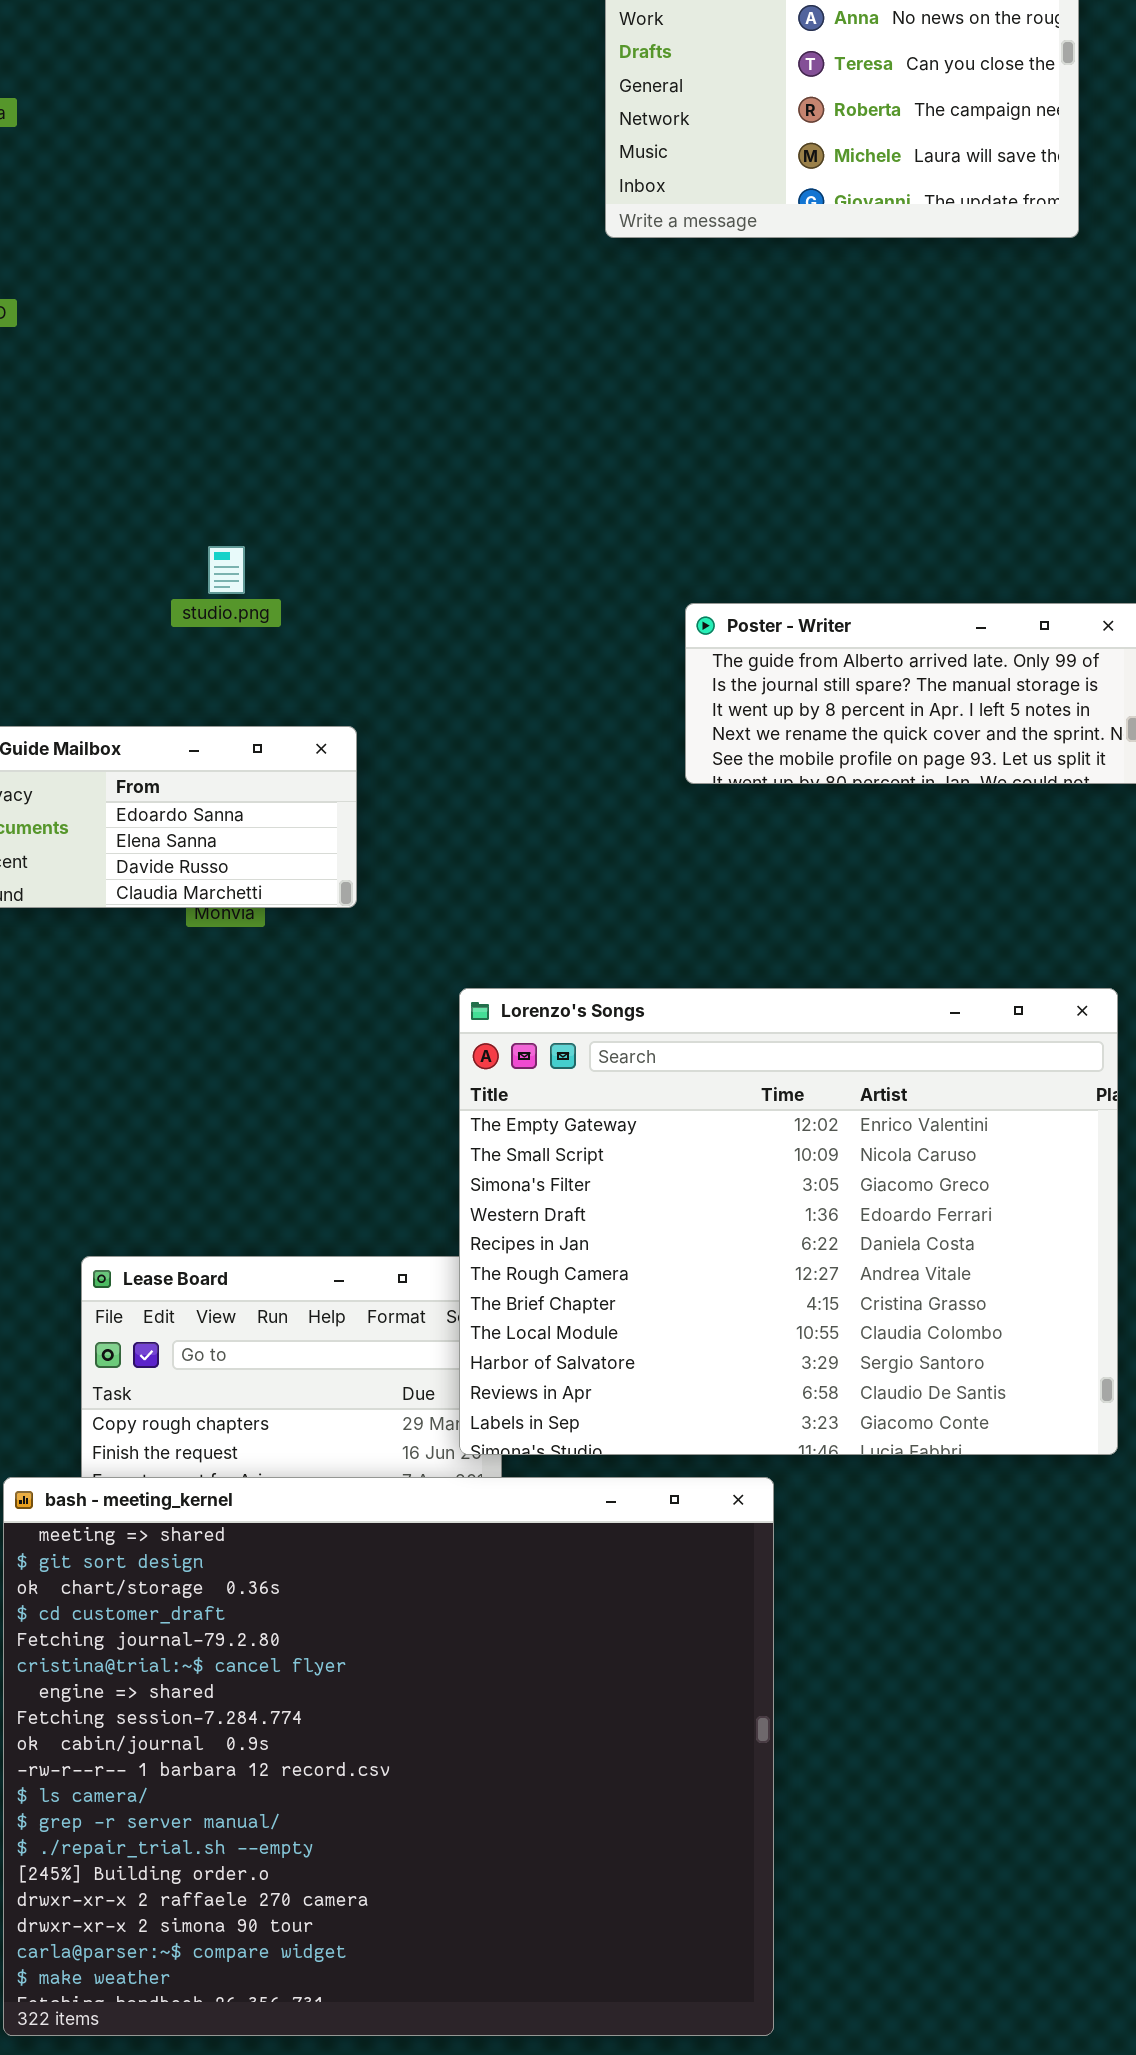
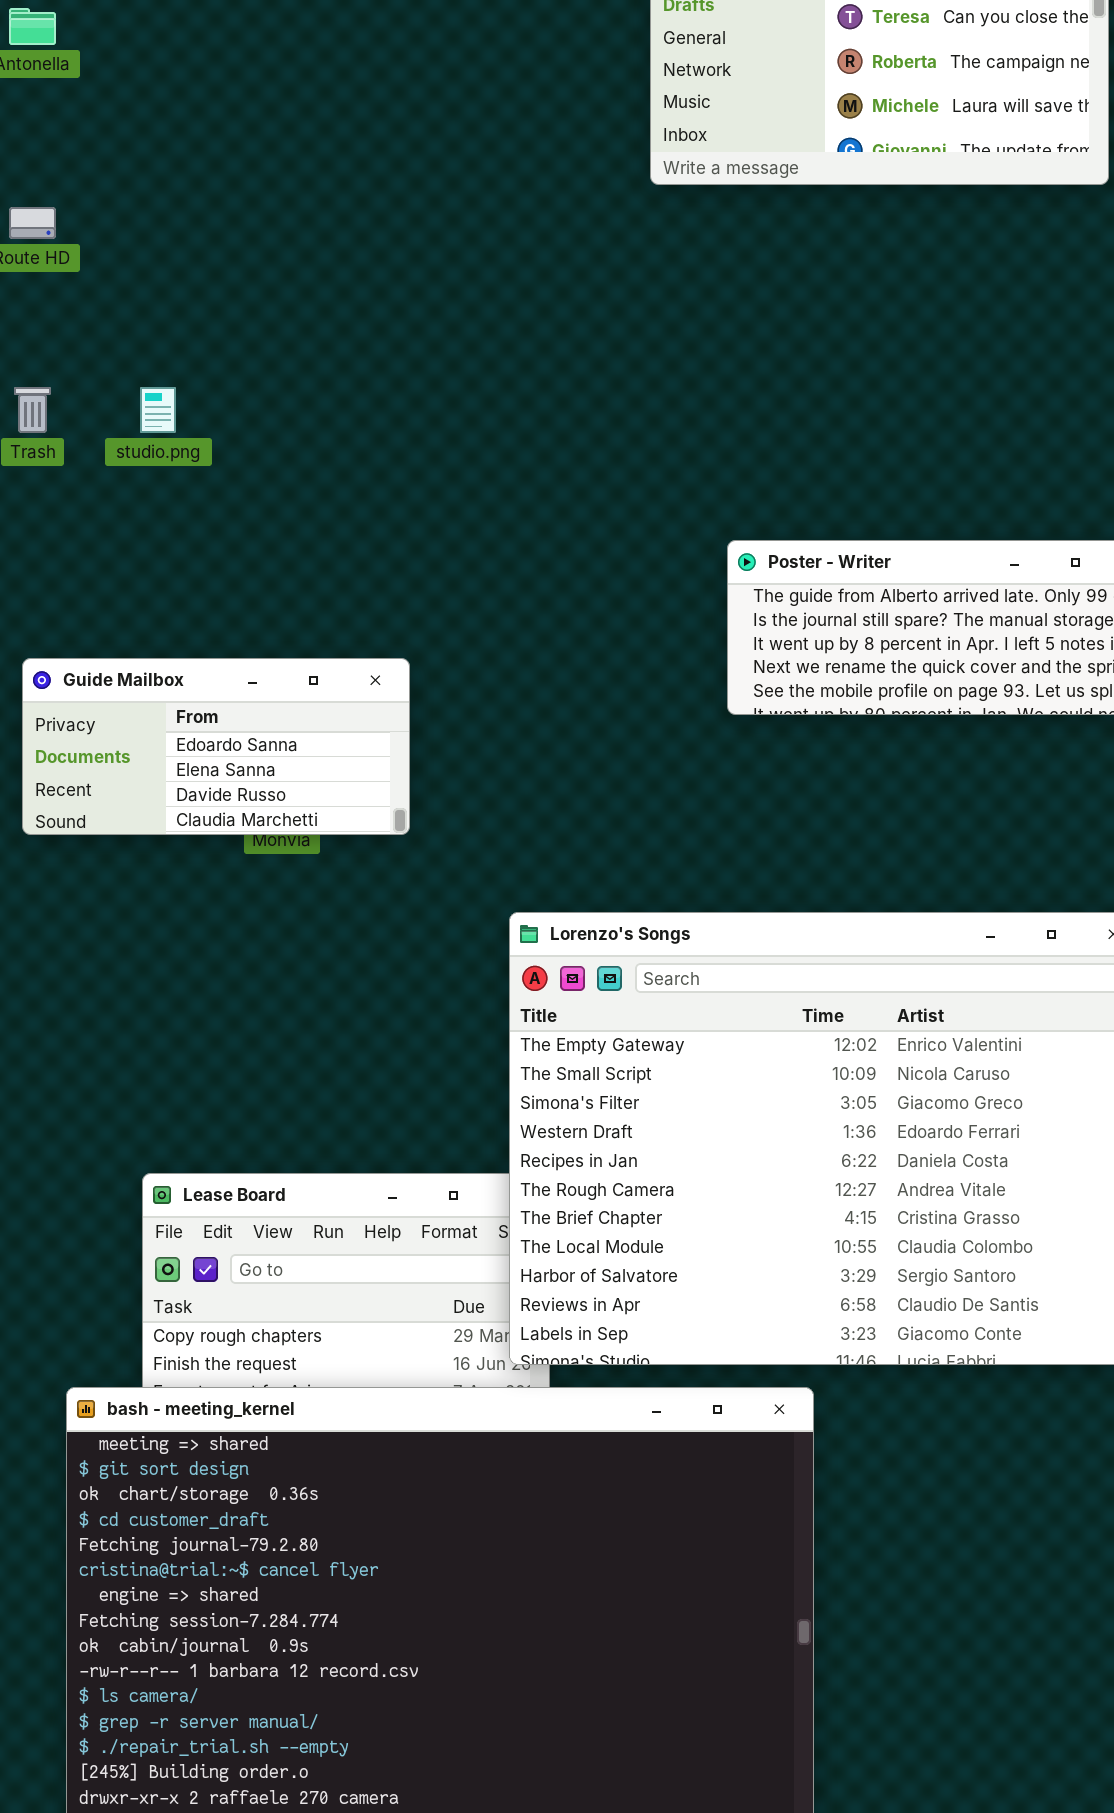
studio.png: [208,546,245,594] -> [140,387,176,433], moved

